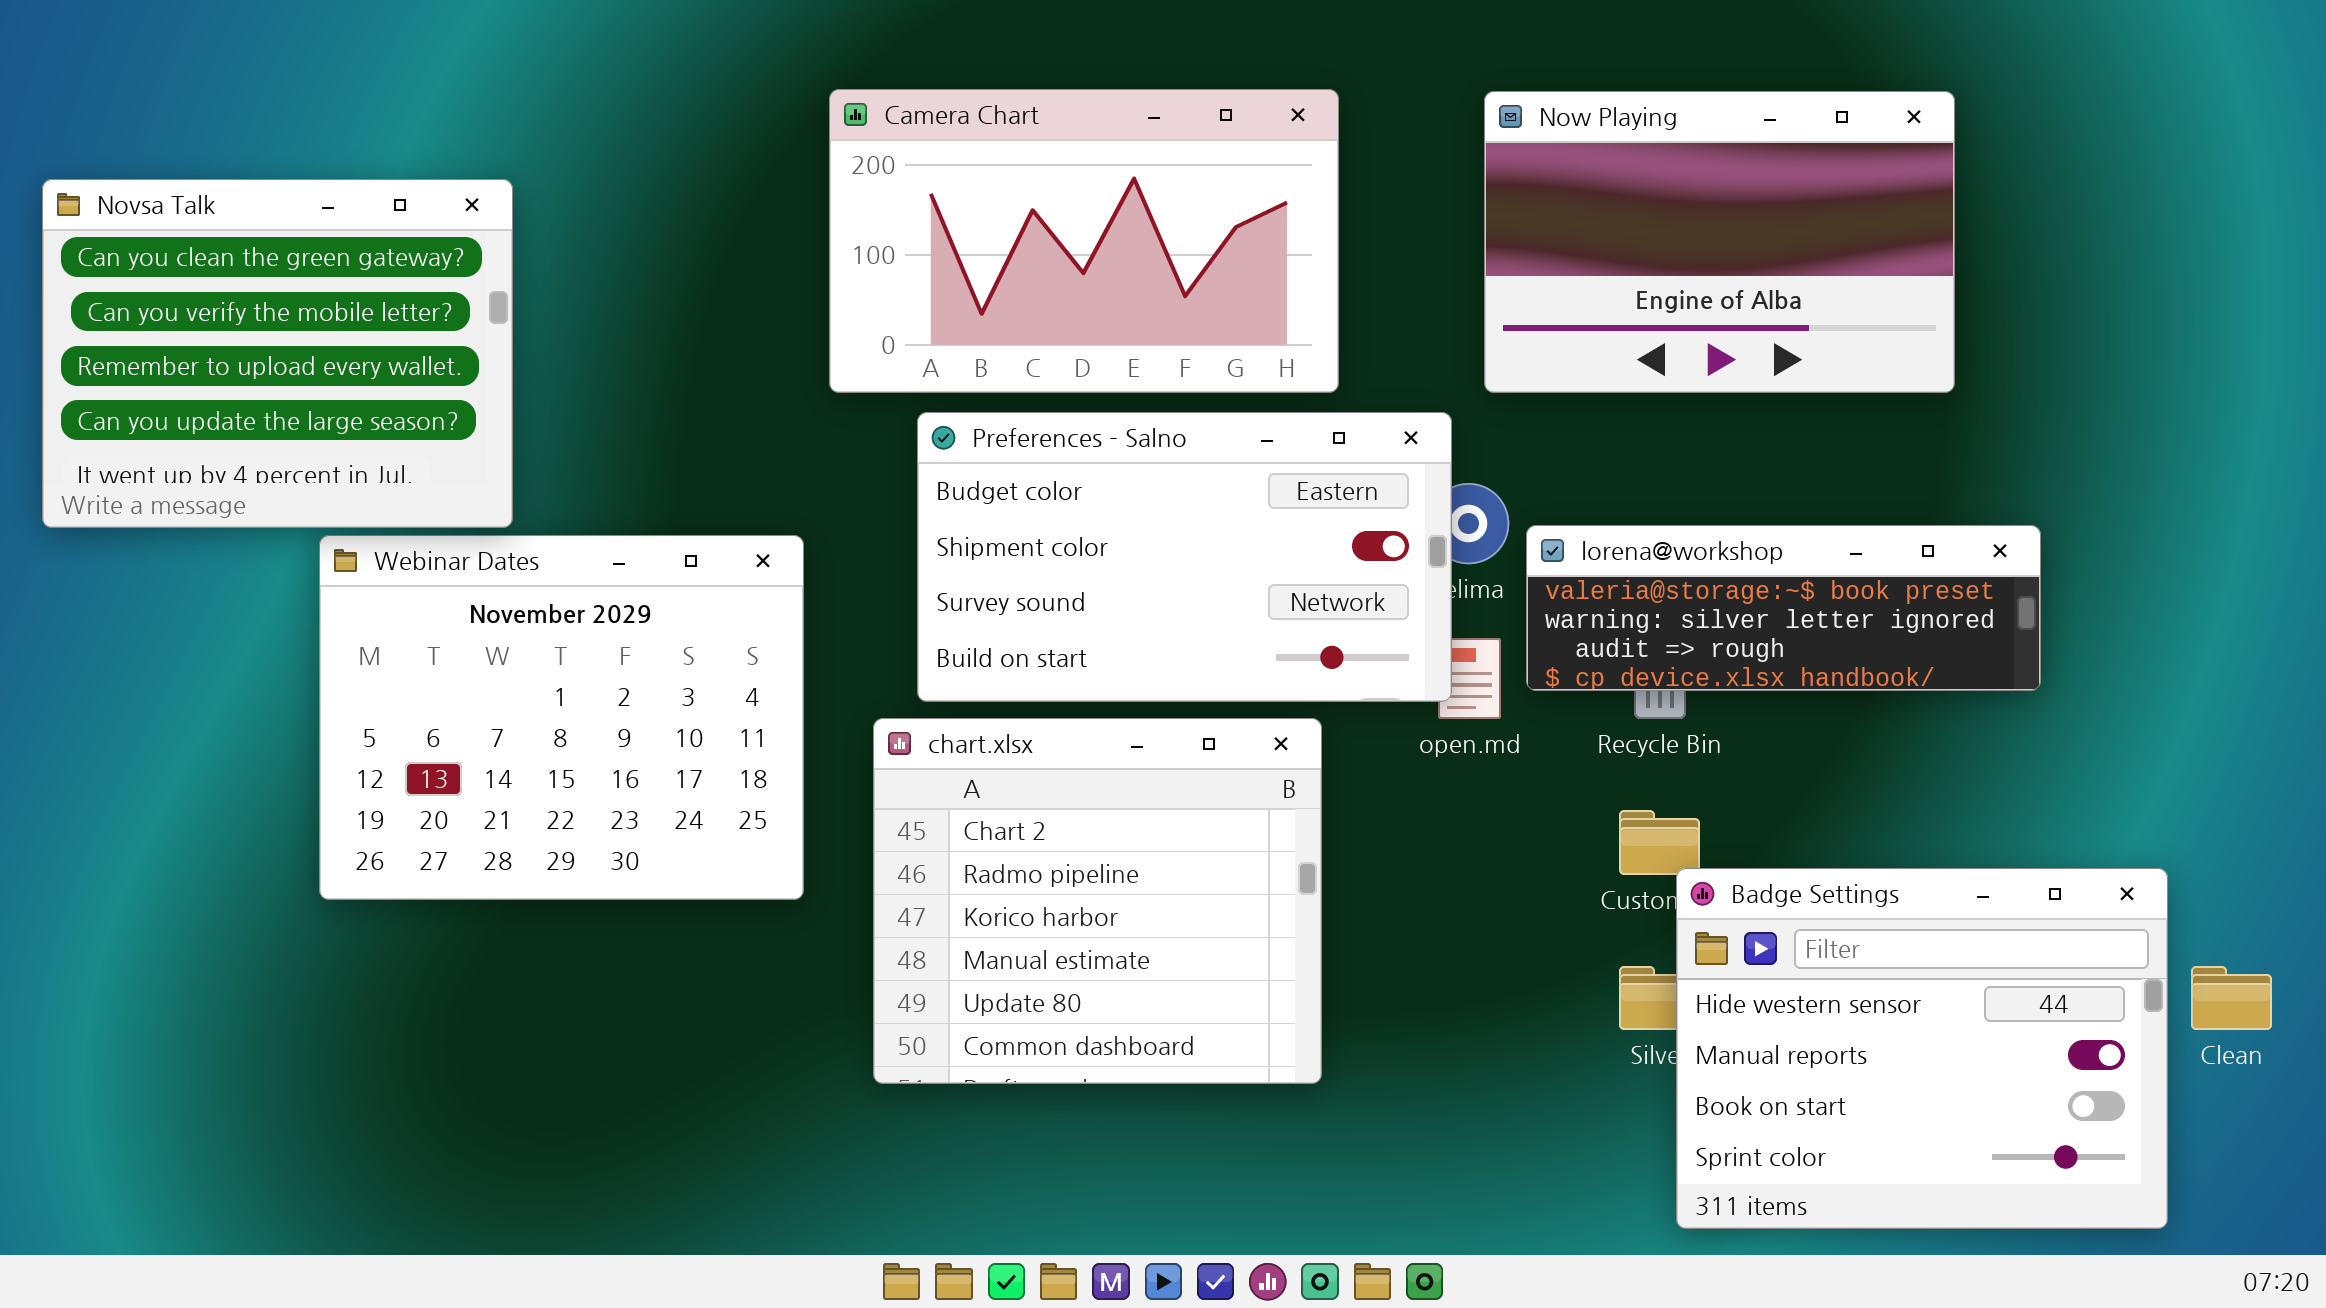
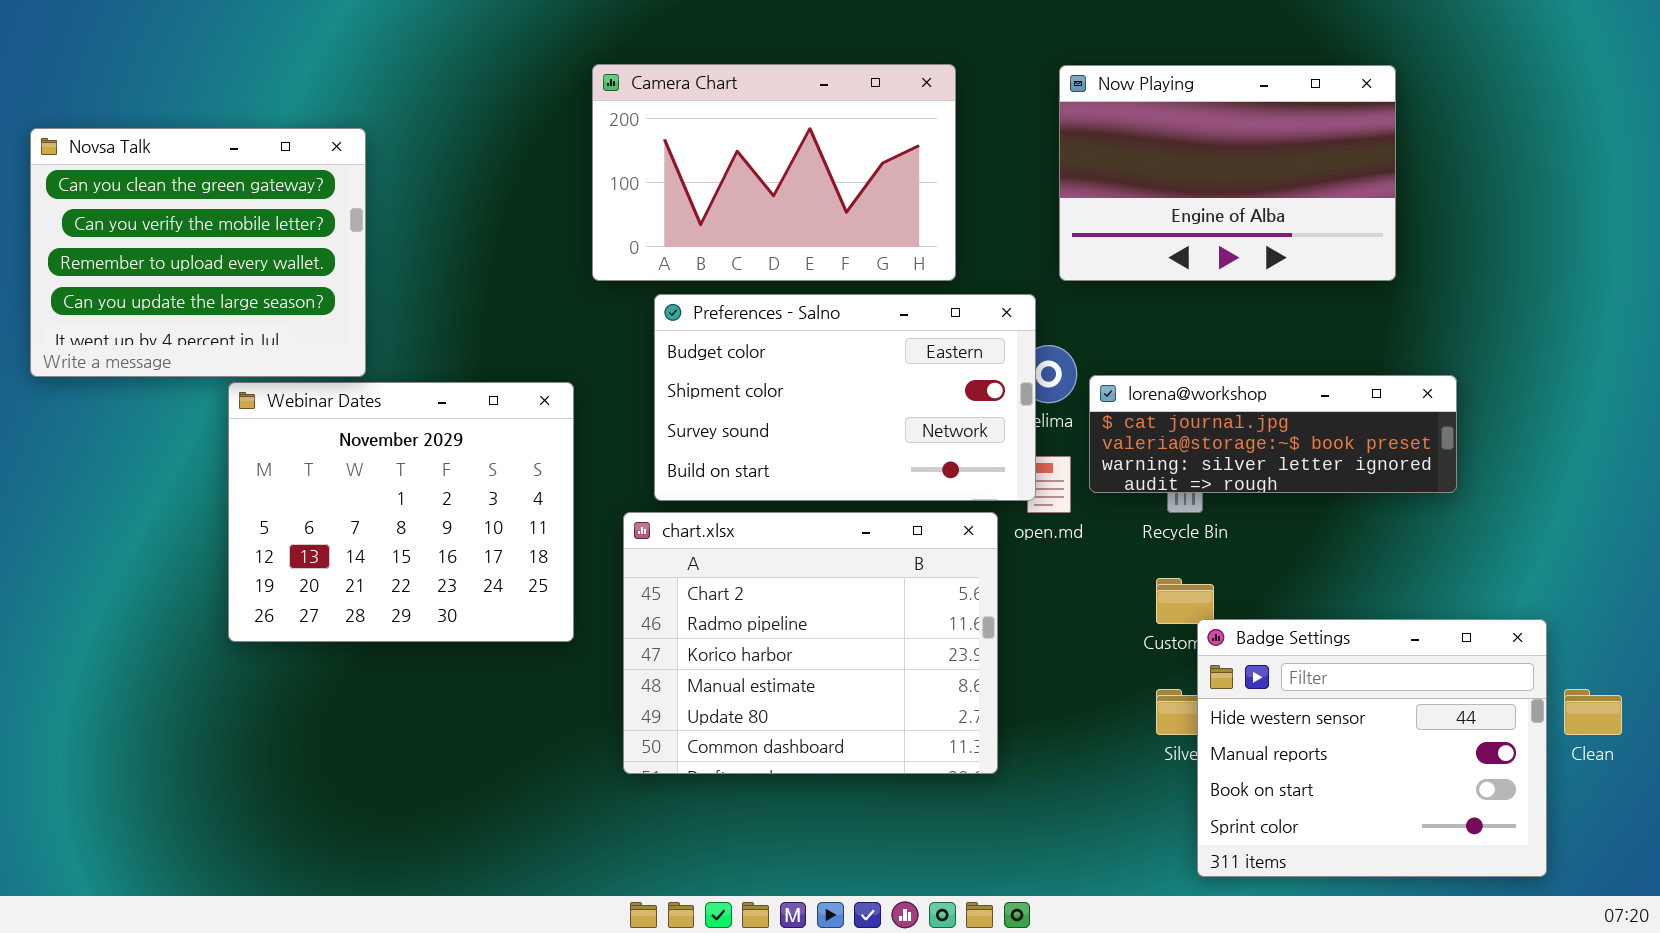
lorena@workshop: [1526,525,2041,691] -> [1089,375,1457,493], scrolled up 1 row
chart.xlsx: [873,718,1322,1084] -> [623,512,998,774], resized

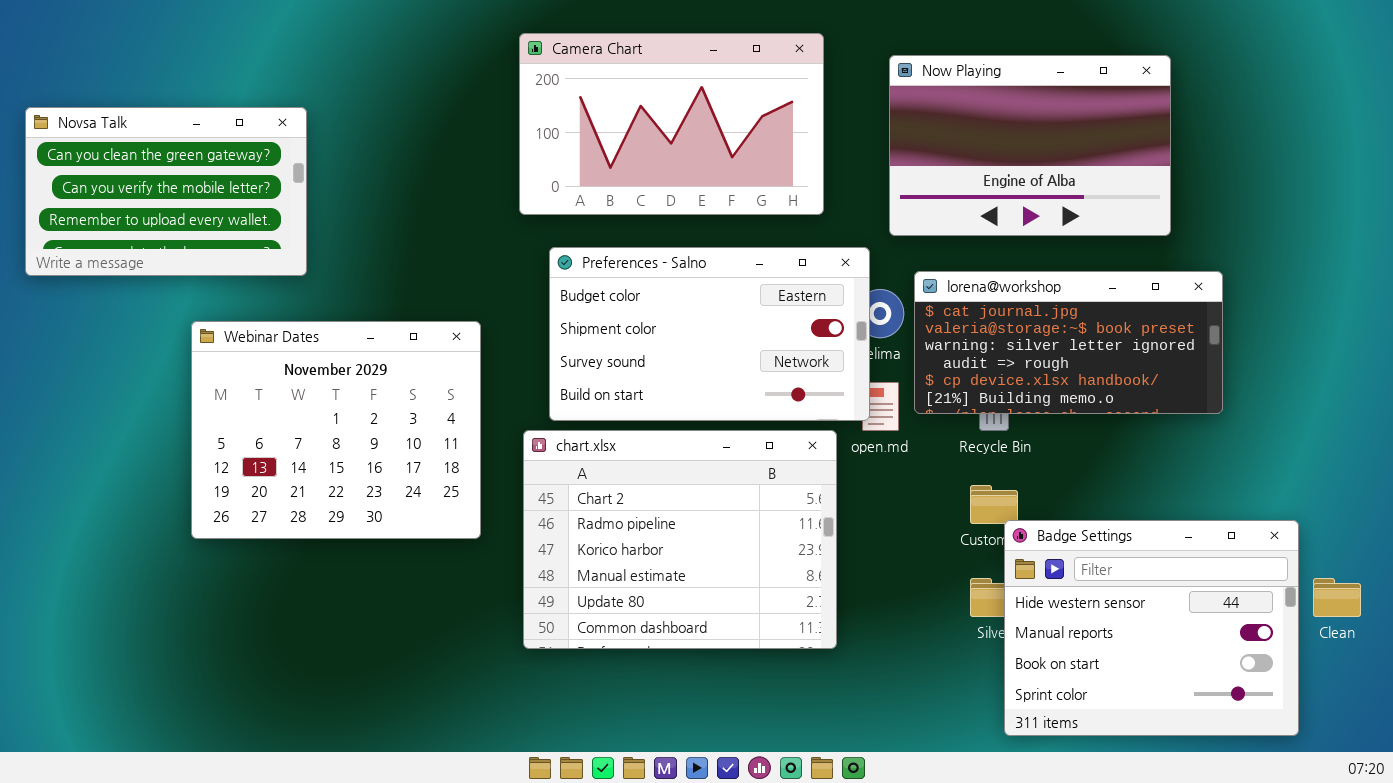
Camera Chart: [592,64,956,281] -> [519,33,824,215], moved
Novsa Talk: [30,128,366,377] -> [25,107,307,276], resized
lorena@workshop: [1089,375,1457,493] -> [914,271,1223,414], resized

